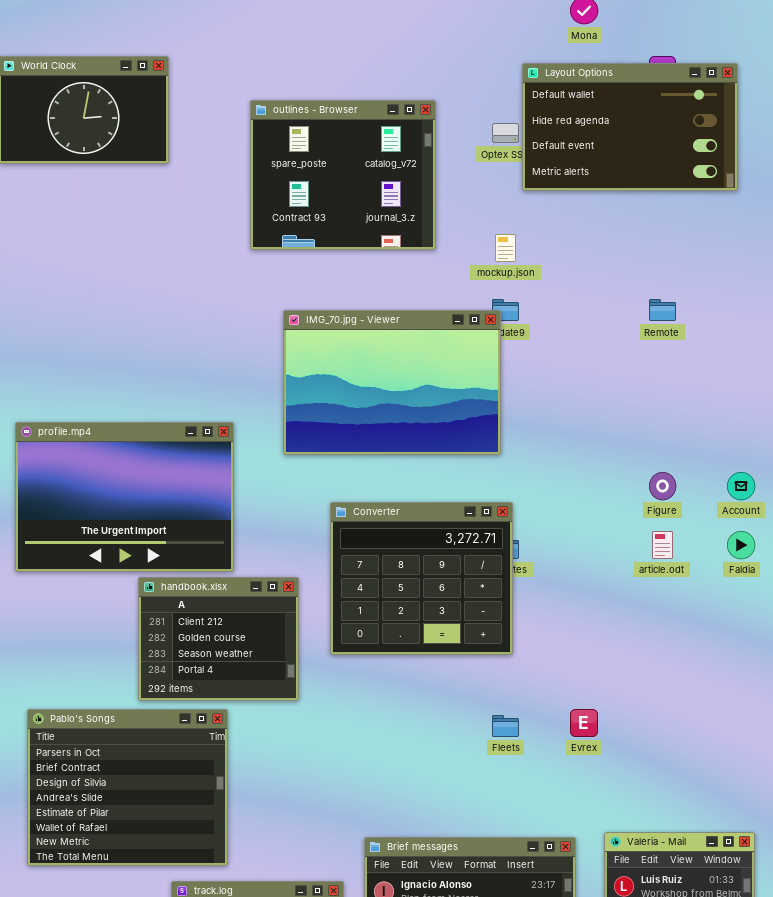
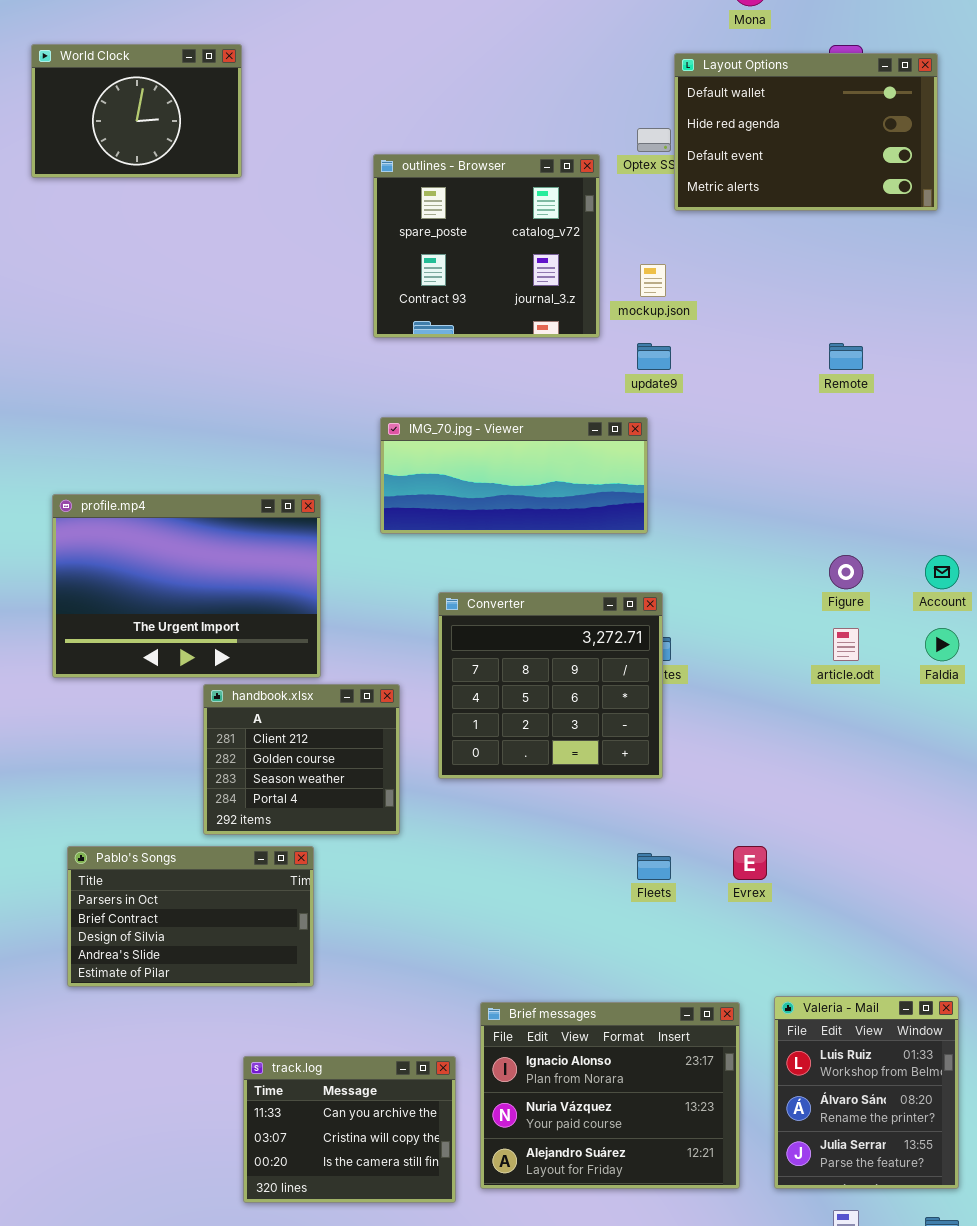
outlines - Browser: [250,100,436,250] -> [373,154,600,338], moved
IMG_70.jpg - Viewer: [283,310,501,455] -> [380,417,648,534], resized
Pablo's Songs: [27,709,228,866] -> [67,846,314,987], resized

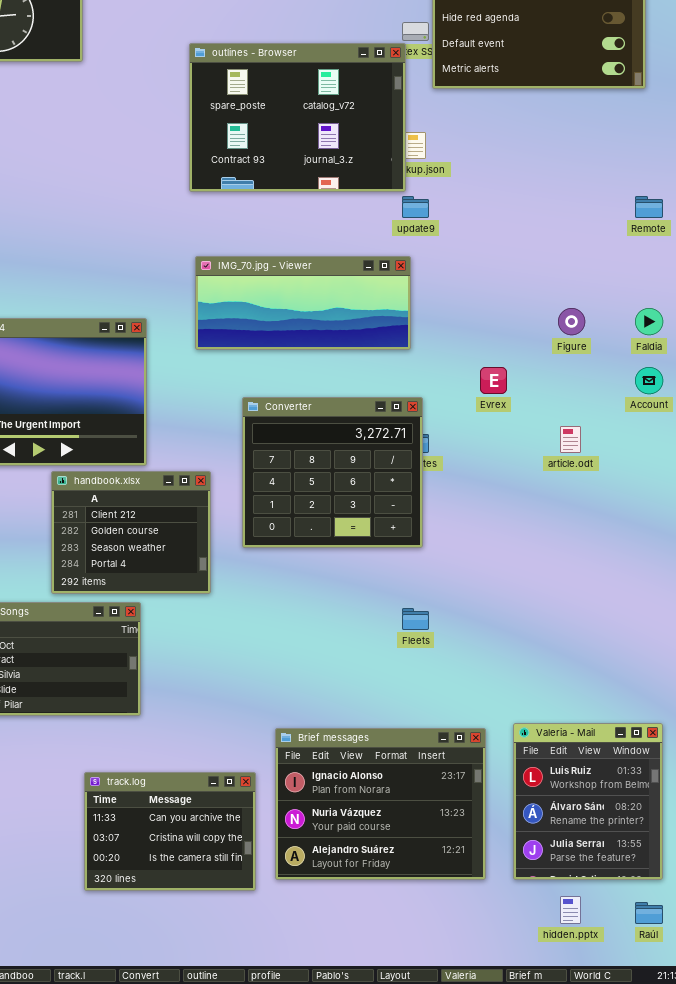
outlines - Browser: [373,154,600,338] -> [189,43,406,192], resized
Remote: [829,343,863,370] -> [635,196,663,218], moved
Figure: [829,555,863,589] -> [558,308,585,335], moved
Faldia: [925,628,959,661] -> [635,308,663,335], moved
Evrex: [733,846,767,880] -> [480,367,507,394], moved

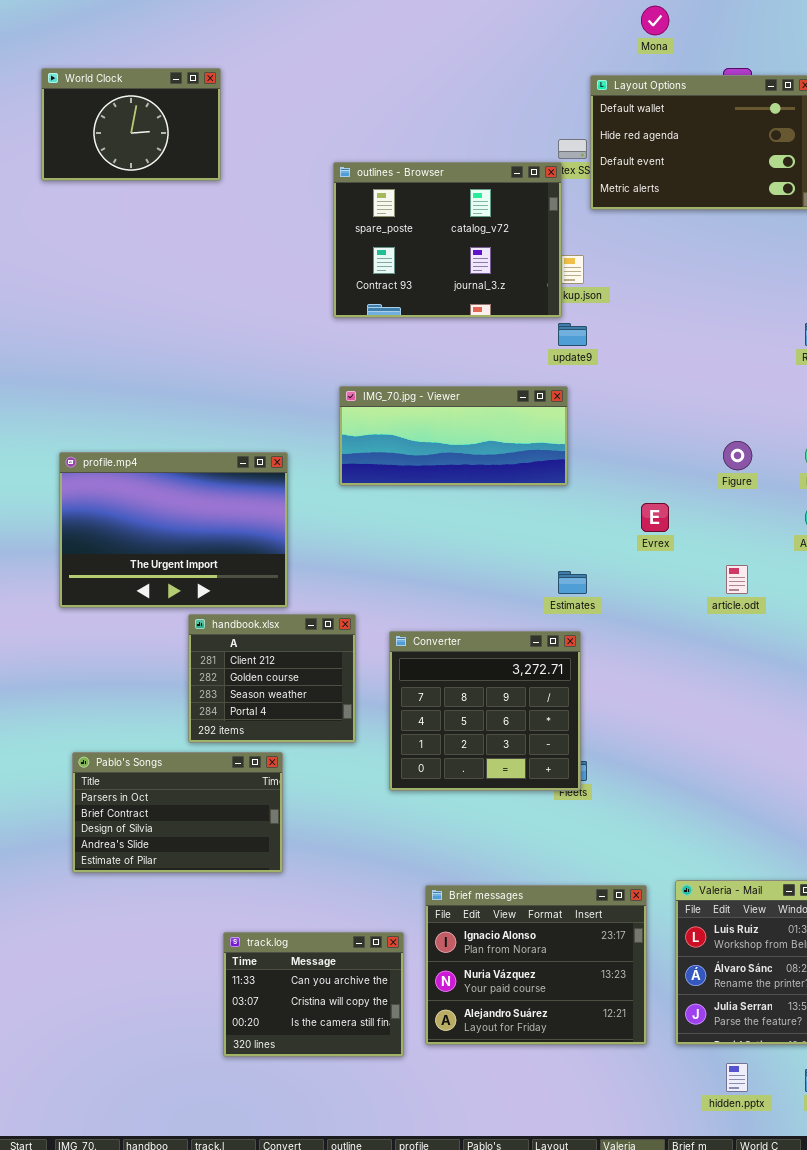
Converter: [242,397,423,548] -> [389,631,581,791], moved

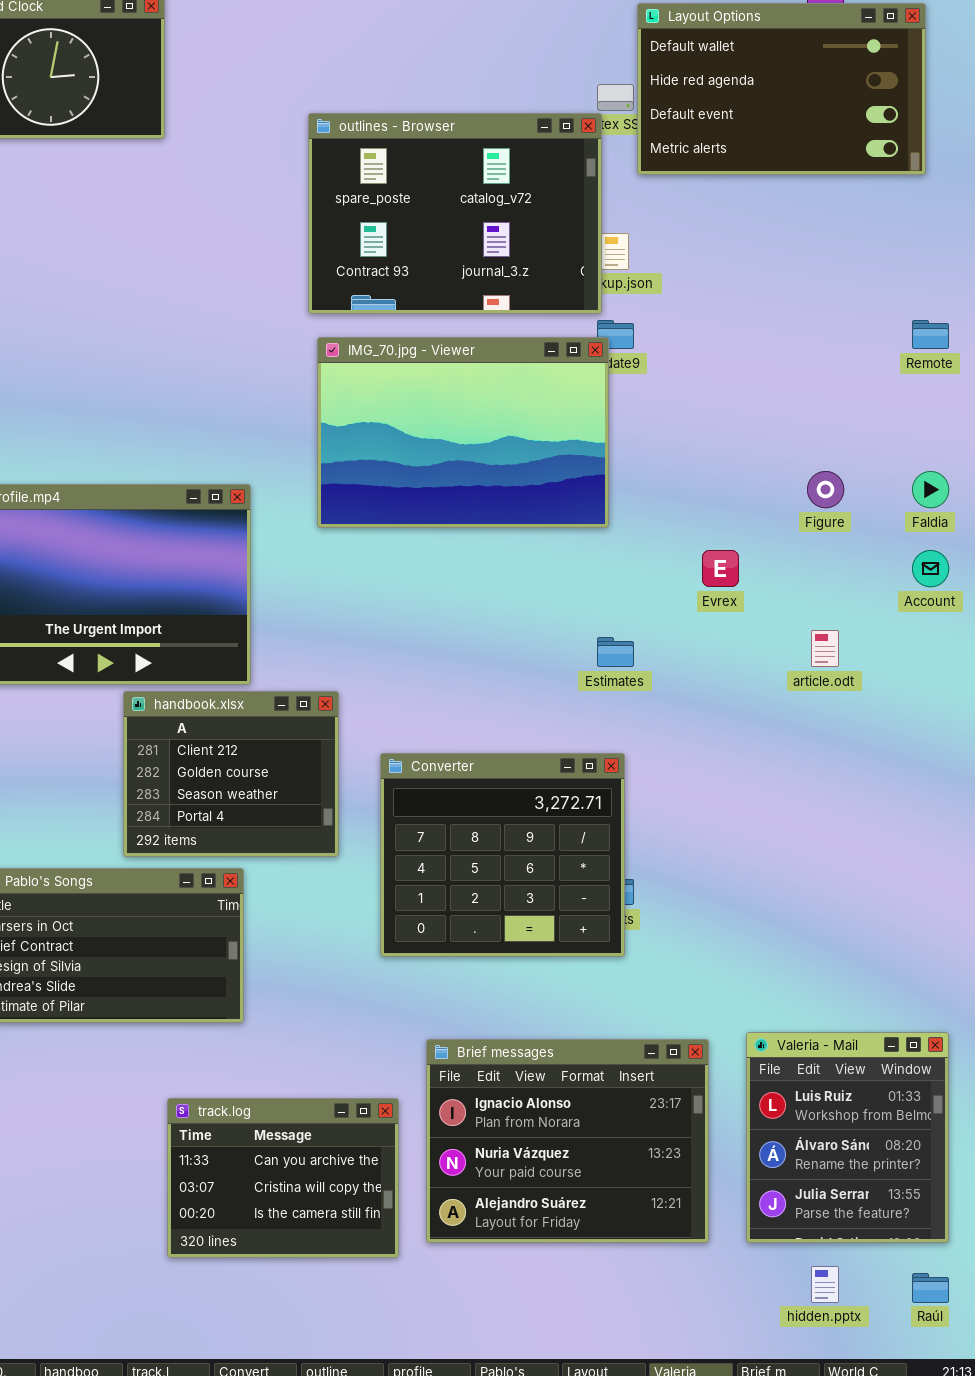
IMG_70.jpg - Viewer: [339,386,568,486] -> [317,337,609,528], resized
Converter: [389,631,581,791] -> [380,753,625,957], moved

